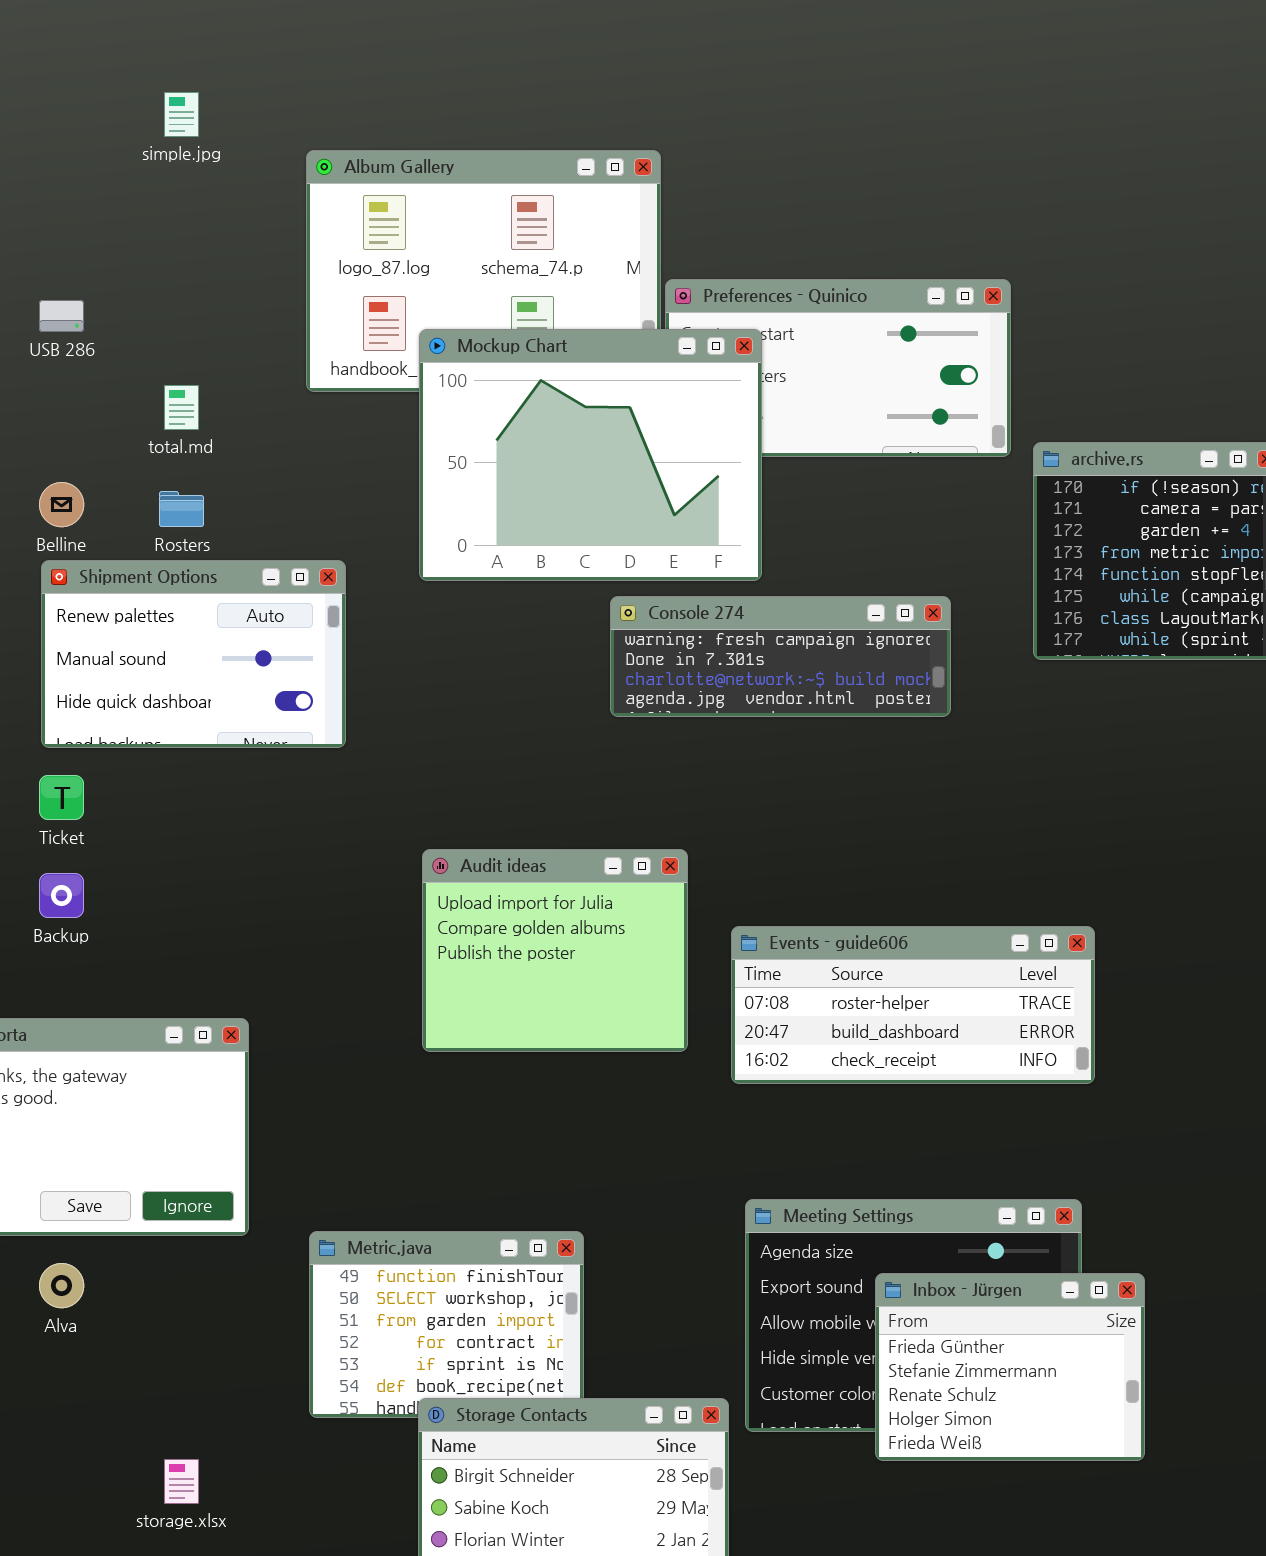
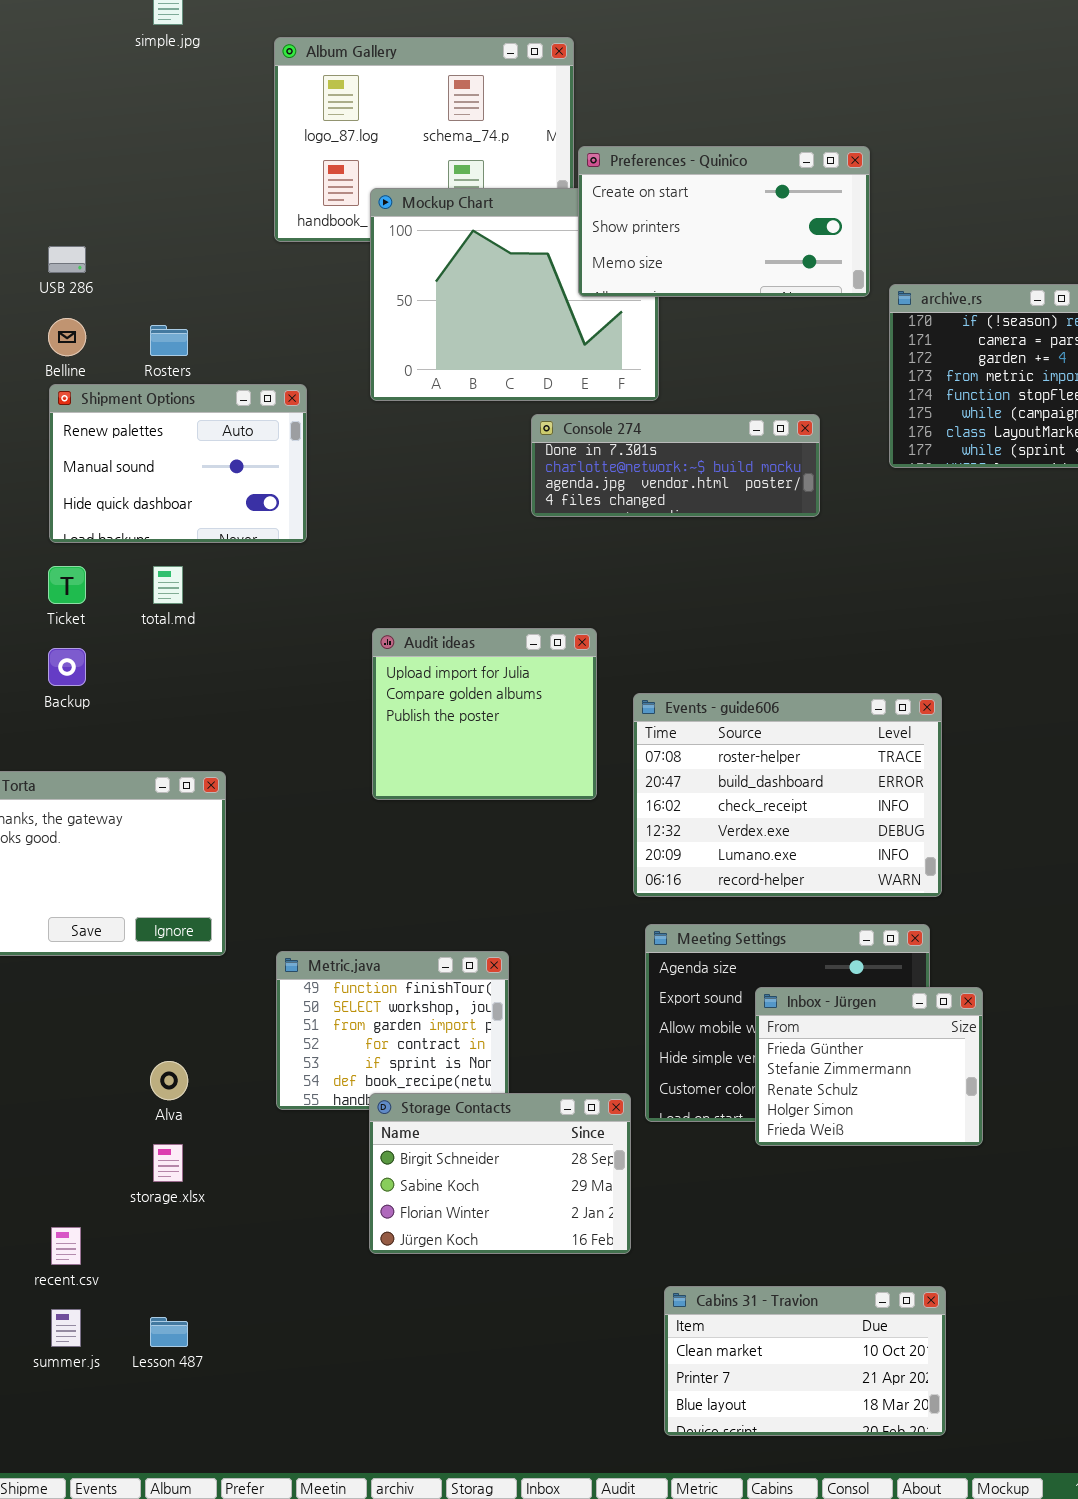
Preferences - Quinico: [665,279,1011,457] -> [578,146,870,297], raised
USB 286: [39,300,84,332] -> [48,246,86,273], moved
total.md: [164,385,199,430] -> [153,566,183,604], moved
Console 274: [610,596,951,717] -> [531,414,820,517], scrolled down 1 row
Events - guide606: [731,926,1095,1084] -> [633,693,942,897], resized
Alva: [39,1263,84,1308] -> [150,1061,188,1100], moved

